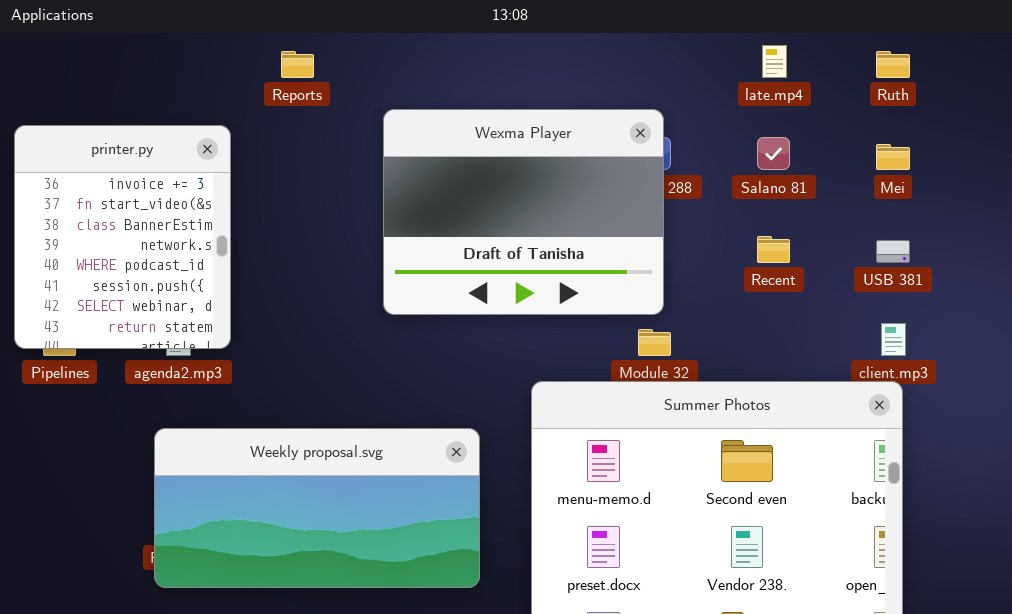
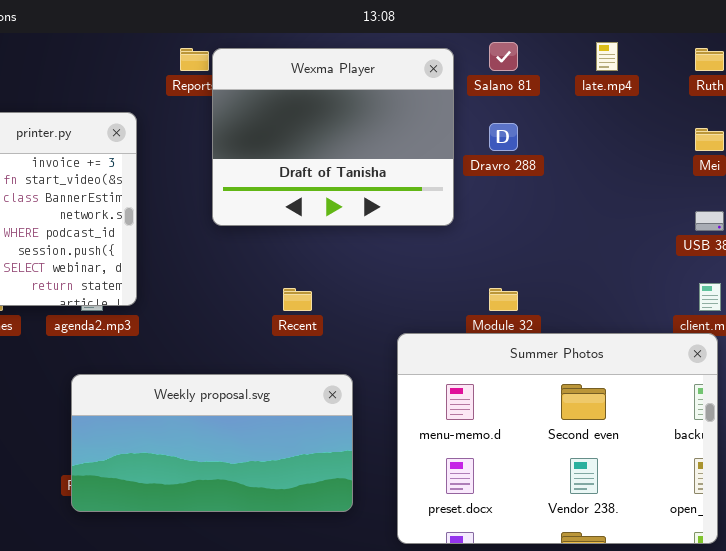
Wexma Player: [383,109,664,315] -> [212,48,454,226], moved
Salano 81: [757,137,790,170] -> [489,42,518,71], moved
Recent: [757,236,790,263] -> [283,288,312,311], moved

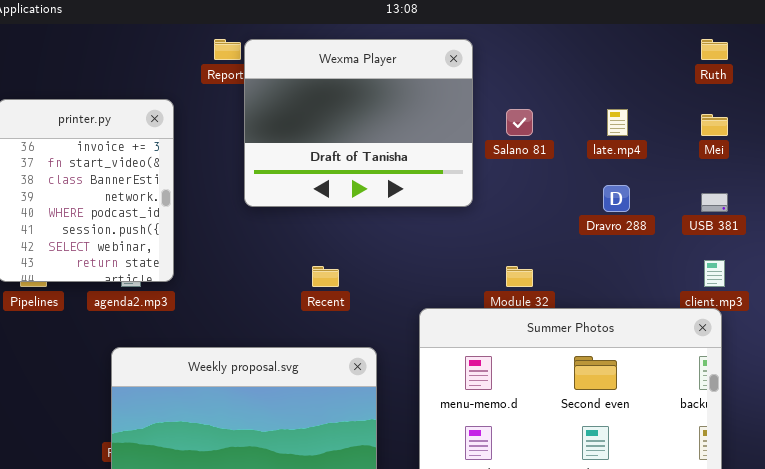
Salano 81: [489,42,518,71] -> [506,109,533,136], moved
late.mp4: [596,42,618,71] -> [607,109,628,136], moved
Dravro 288: [489,123,518,151] -> [603,185,630,212], moved

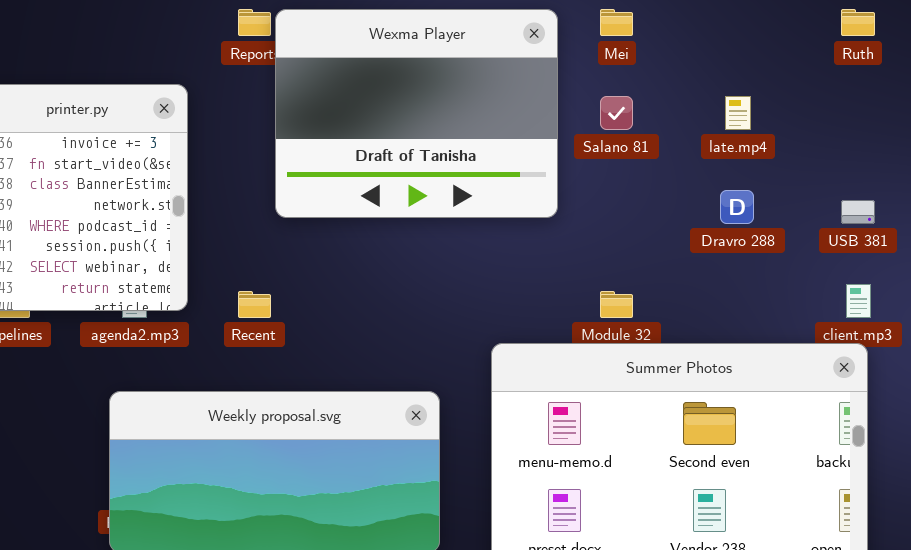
Mei: [701,114,728,136] -> [600,9,633,36], moved
Recent: [312,266,339,287] -> [238,291,271,318], moved

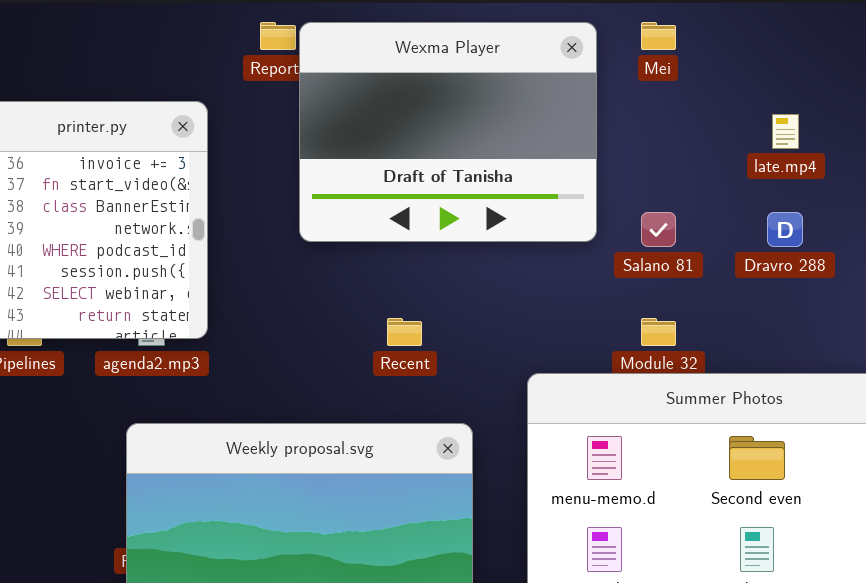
Salano 81: [600,96,633,130] -> [641,212,676,247], moved
Recent: [238,291,271,318] -> [387,318,422,346], moved

